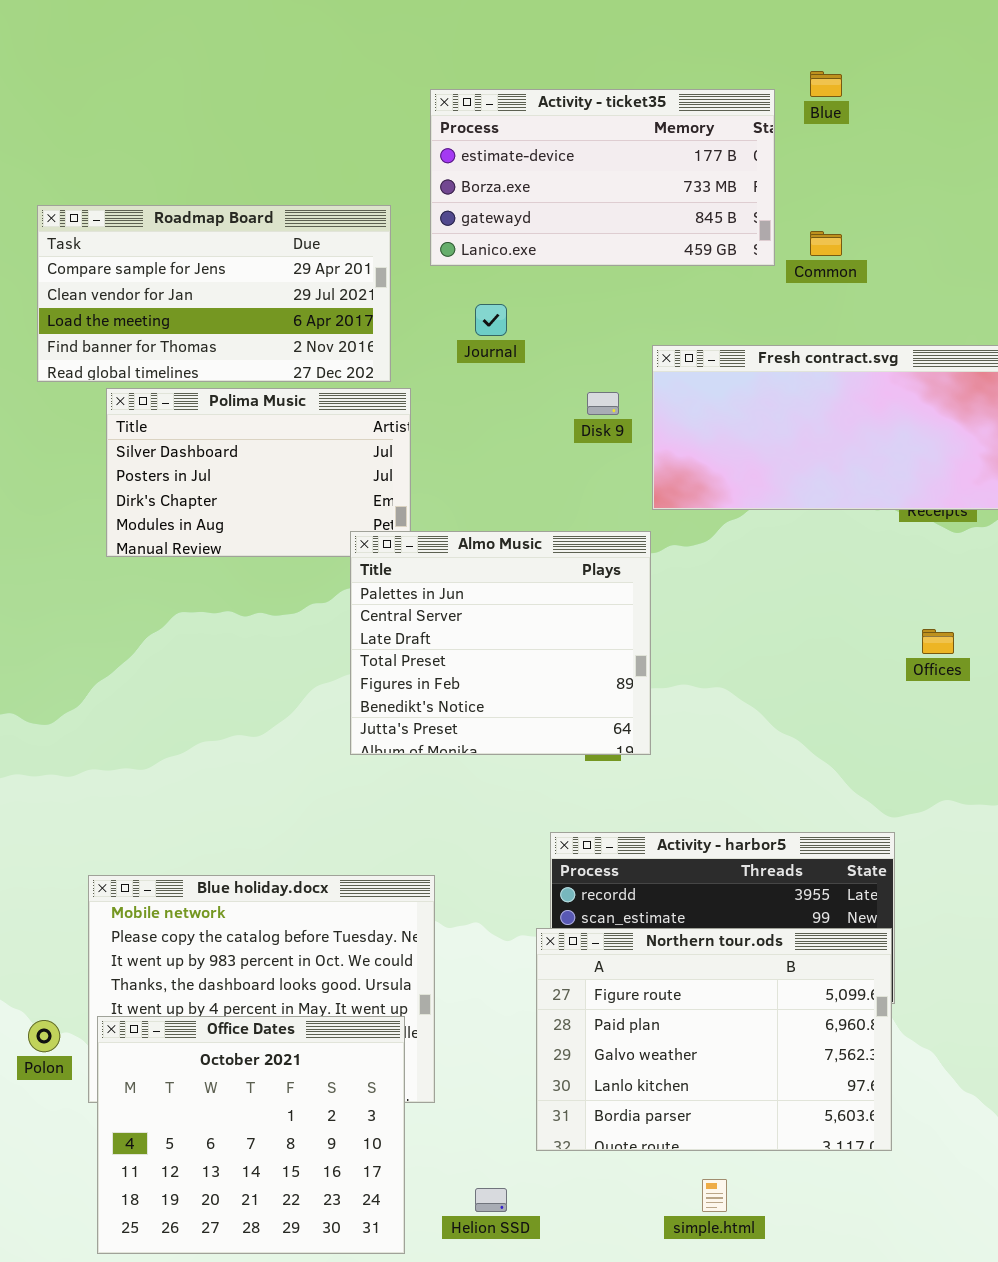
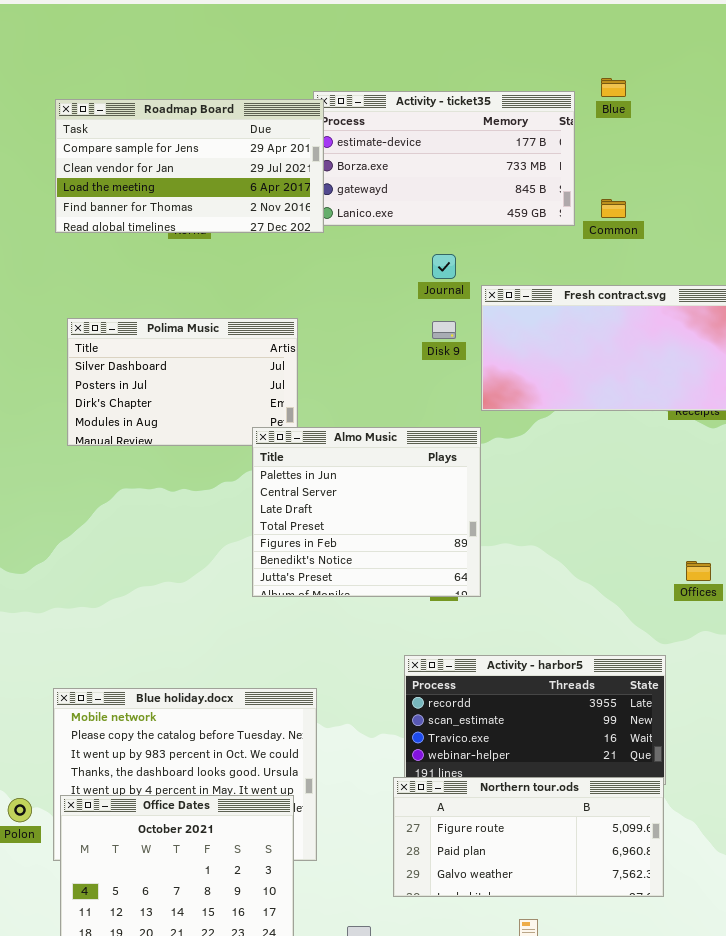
Roadmap Board: [37,205,391,382] -> [55,99,324,233], moved
Journal: [475,304,507,336] -> [432,254,456,279], moved
Offices: [922,629,954,654] -> [686,561,711,581], moved
Northern tour.ods: [536,928,892,1151] -> [393,777,664,897], resized

